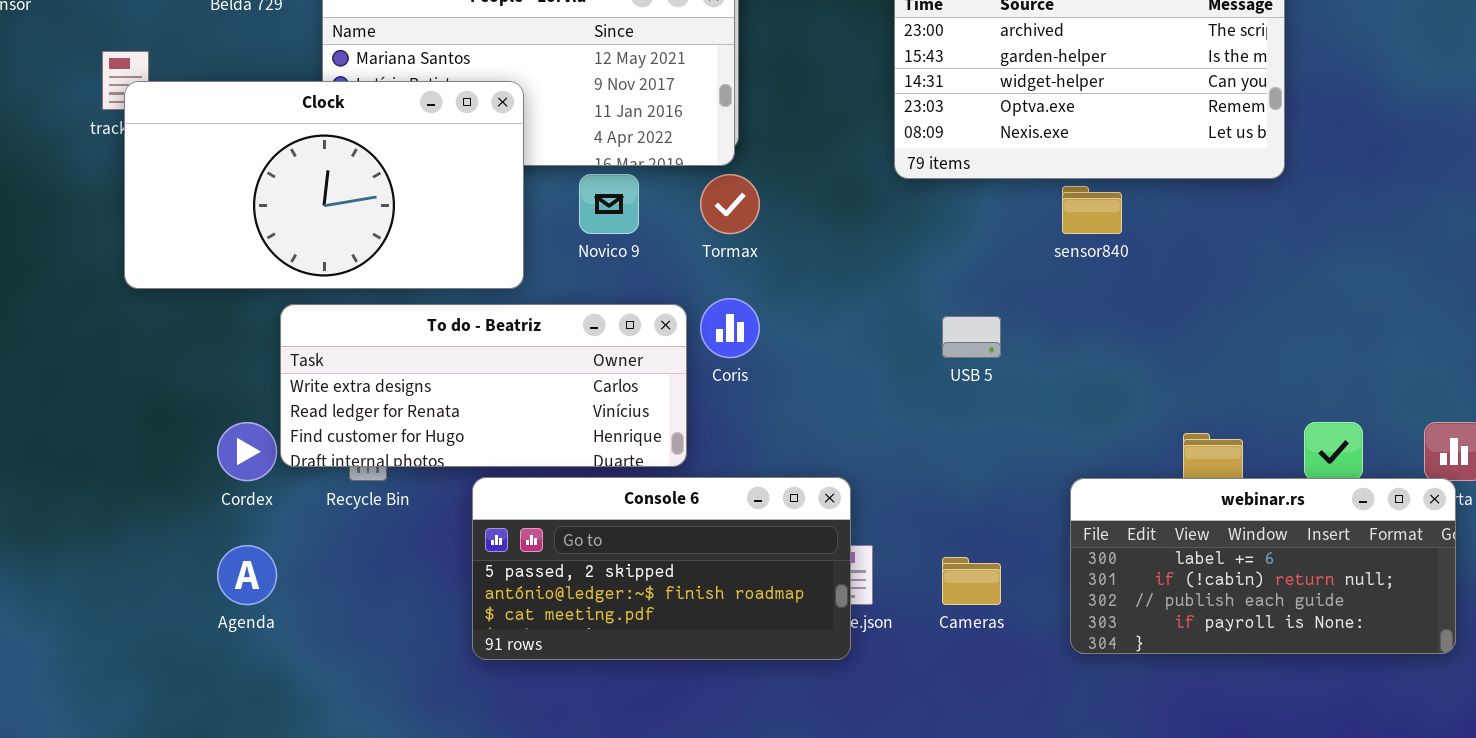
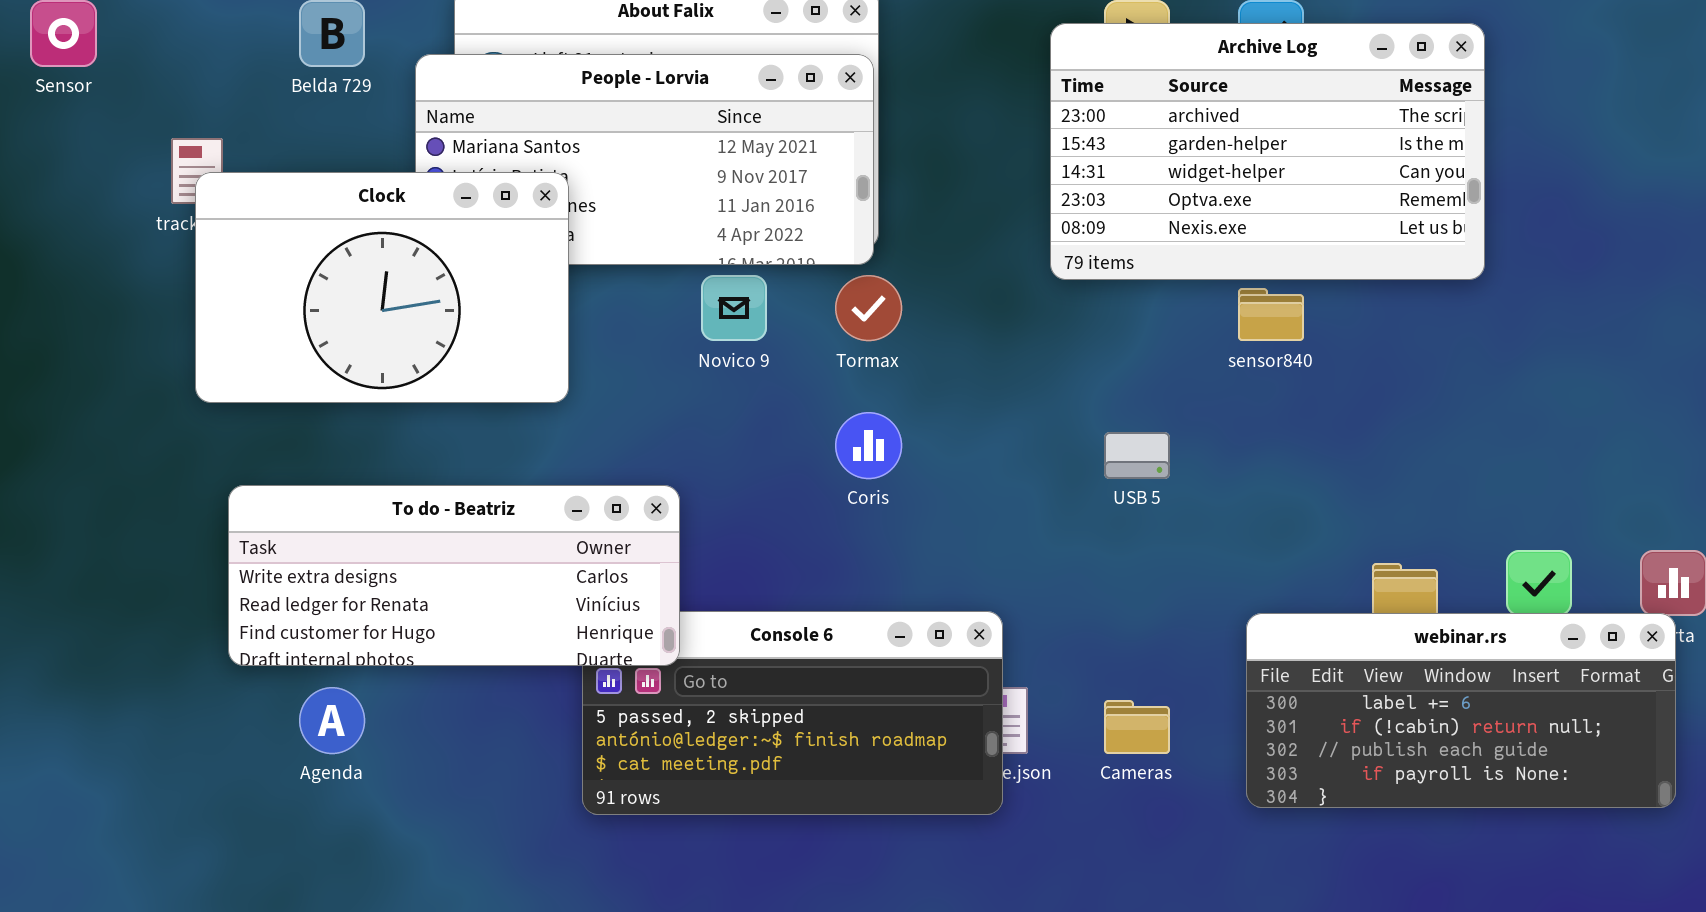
Clock: [124,81,524,289] -> [195,172,569,403], resized
To do - Beatriz: [280,304,687,467] -> [228,485,680,666], moved

